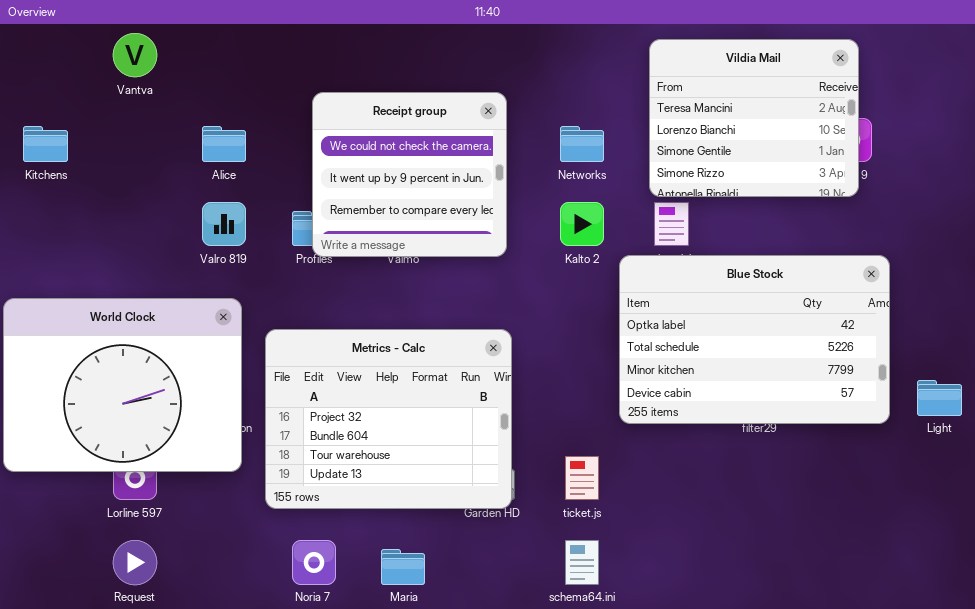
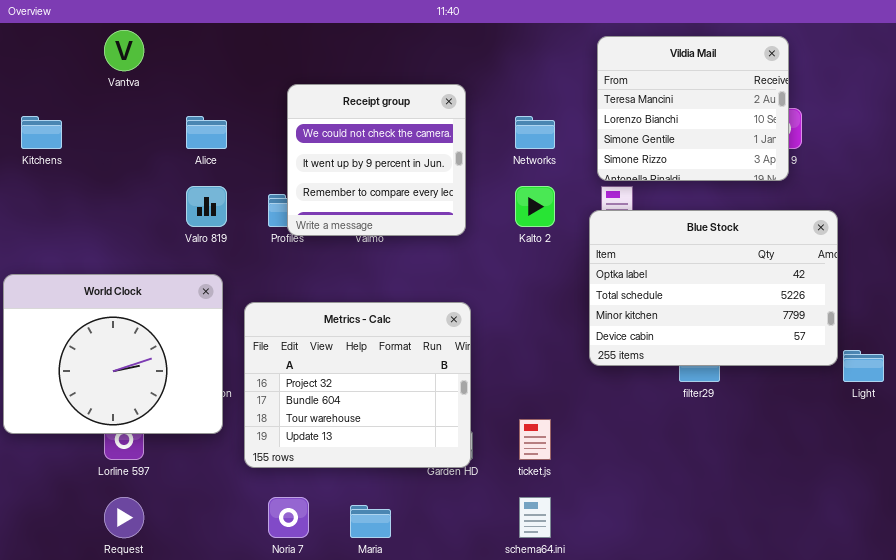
Blue Stock: [619,255,890,424] -> [589,210,838,366], moved

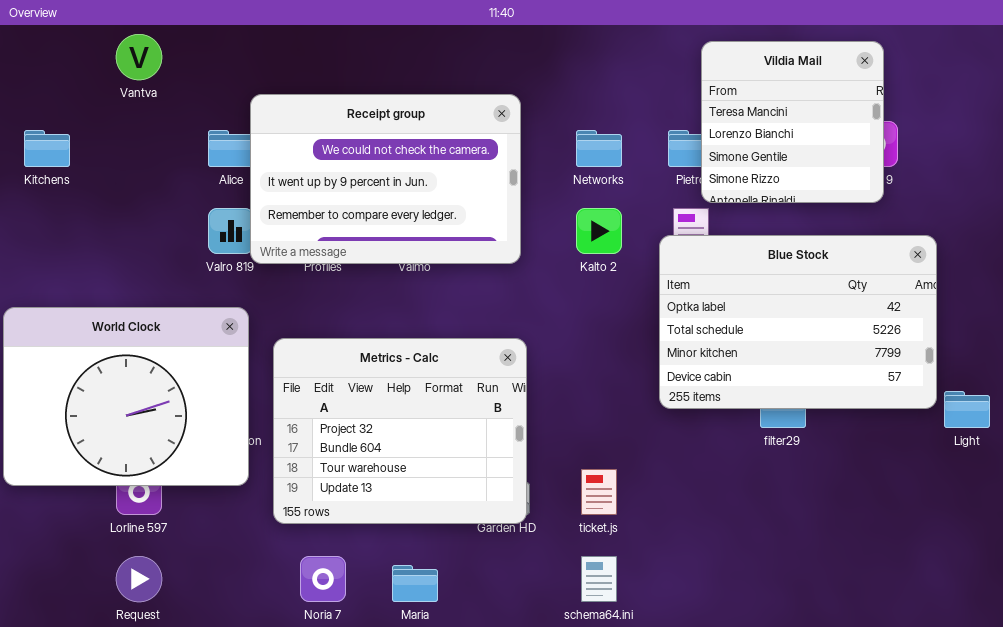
Vildia Mail: [597,36,789,181] -> [701,41,884,203], resized
Receipt group: [287,84,466,236] -> [250,94,521,264], resized

